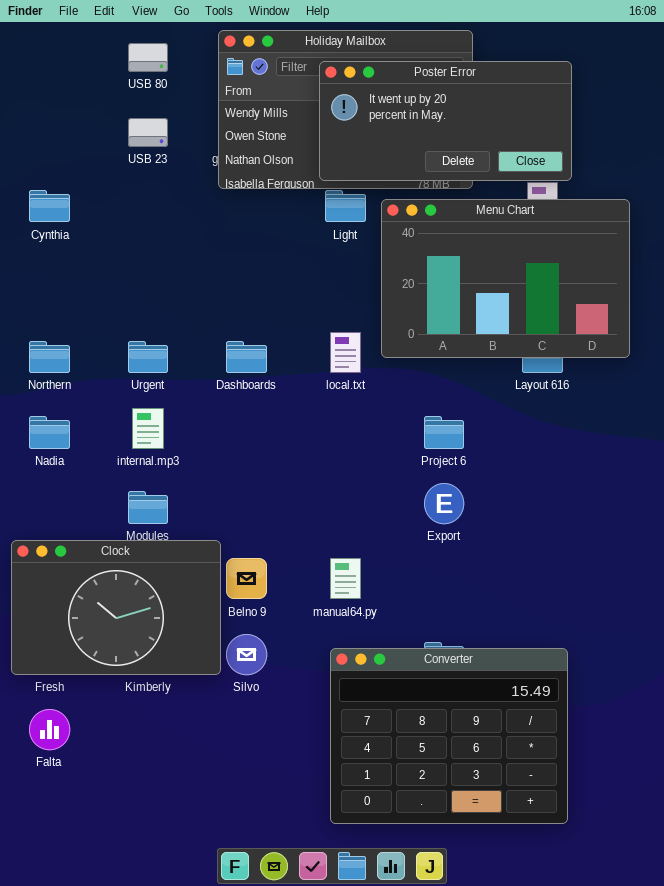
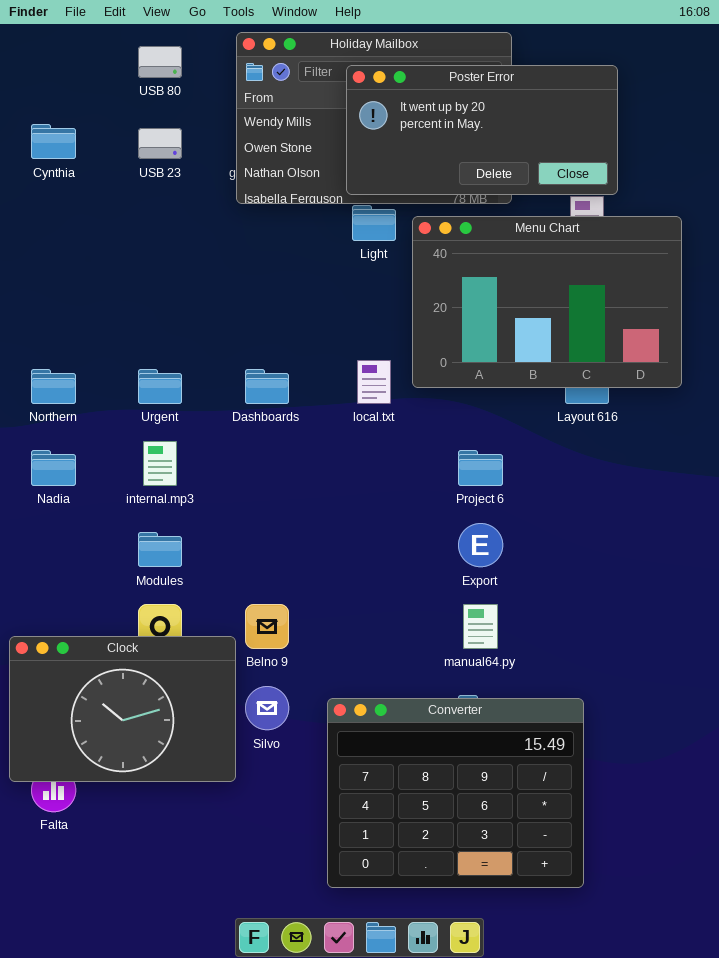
Cynthia: [29,190,70,222] -> [31,124,76,159], moved
Clock: [11,540,221,675] -> [9,636,236,782], moved
manual64.py: [330,558,361,599] -> [463,604,498,649], moved
Converter: [330,648,568,824] -> [327,698,584,888], moved

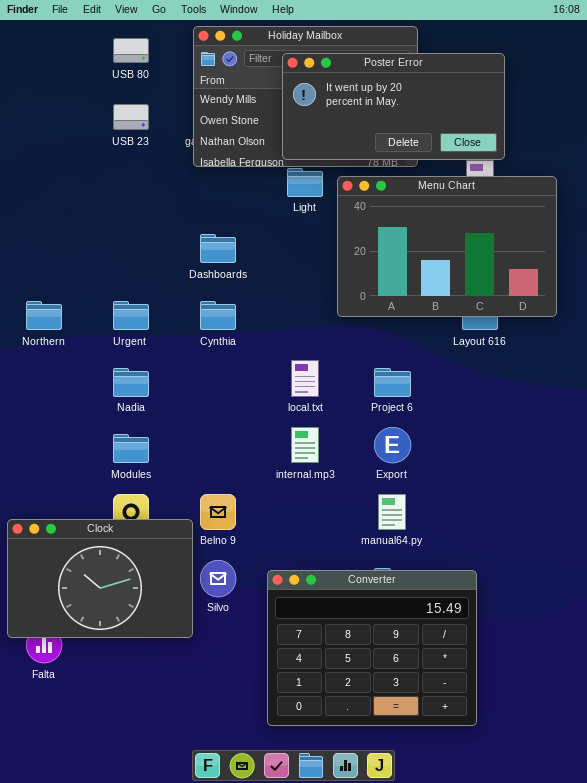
Cynthia: [31,124,76,159] -> [200,301,236,330], moved
local.txt: [357,360,391,404] -> [291,360,319,397], moved
Dashboards: [245,369,289,404] -> [200,234,236,263], moved
internal.mp3: [143,441,177,486] -> [291,427,319,463], moved
Nadia: [31,450,76,486] -> [113,368,149,397], moved

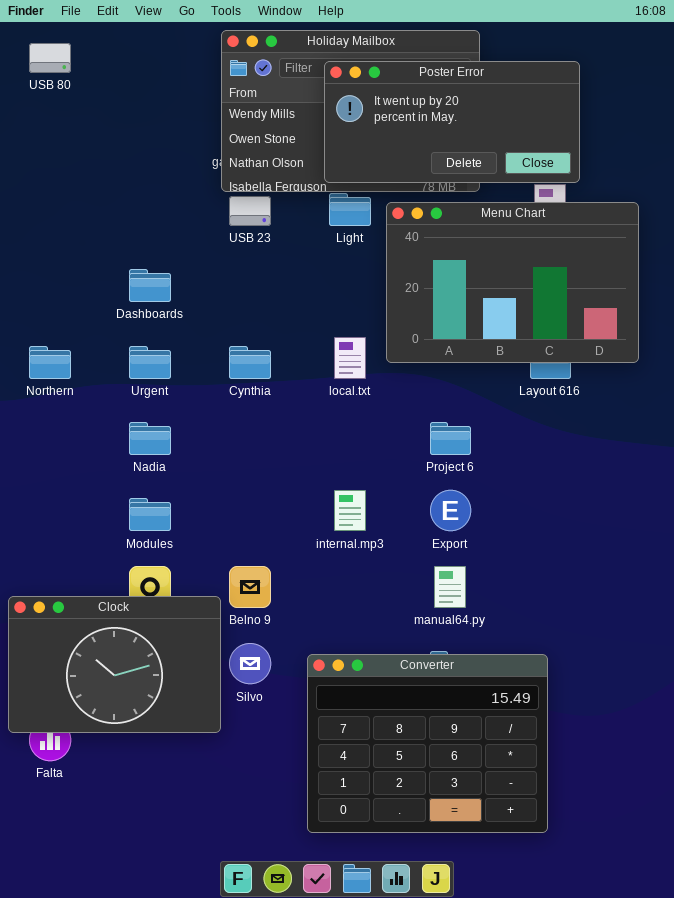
USB 80: [113,38,149,63] -> [29,43,71,73], moved
USB 23: [113,104,149,130] -> [229,196,271,226], moved
Dashboards: [200,234,236,263] -> [129,269,171,302], moved
local.txt: [291,360,319,397] -> [334,337,366,379], moved

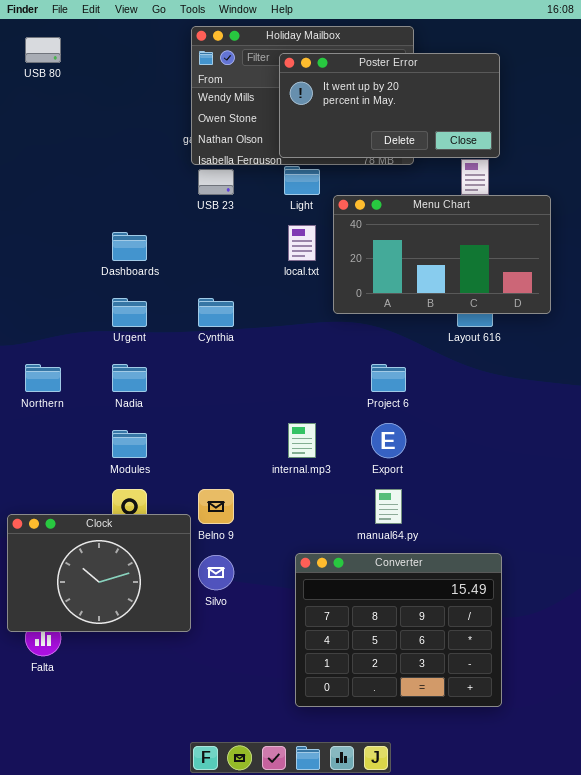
Menu Chart: [386,202,639,363] -> [333,195,551,314], resized
local.txt: [334,337,366,379] -> [288,225,316,261], moved
Northern: [29,346,71,379] -> [25,364,61,392], moved
Converter: [307,654,548,833] -> [295,553,502,707], moved

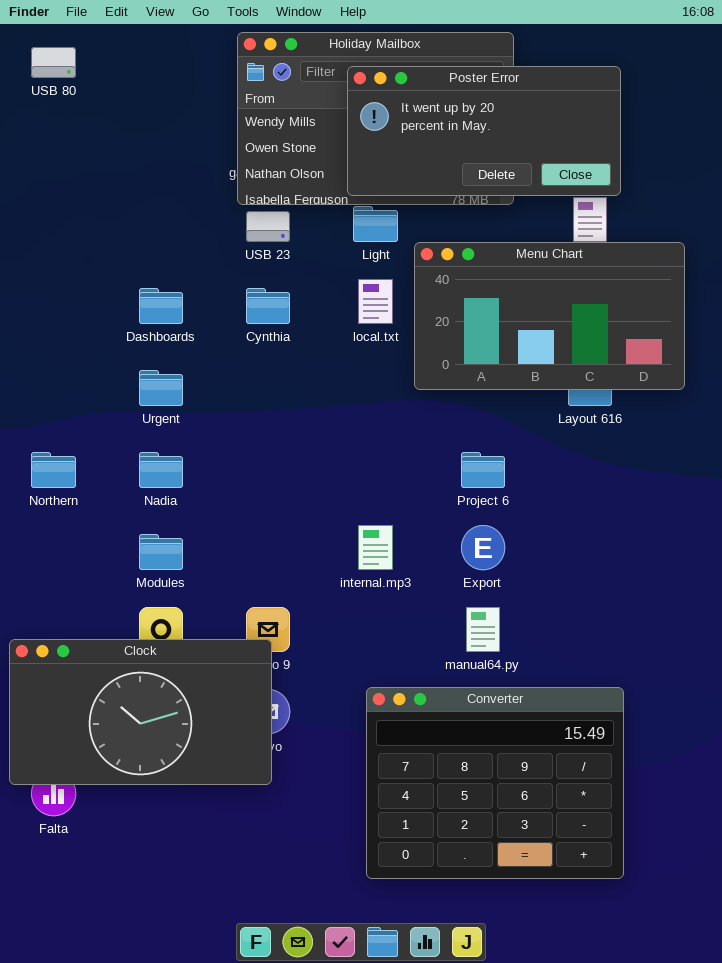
Cynthia: [198,298,234,327] -> [246,288,290,324], moved
Clock: [7,514,191,632] -> [9,639,272,785], resized

